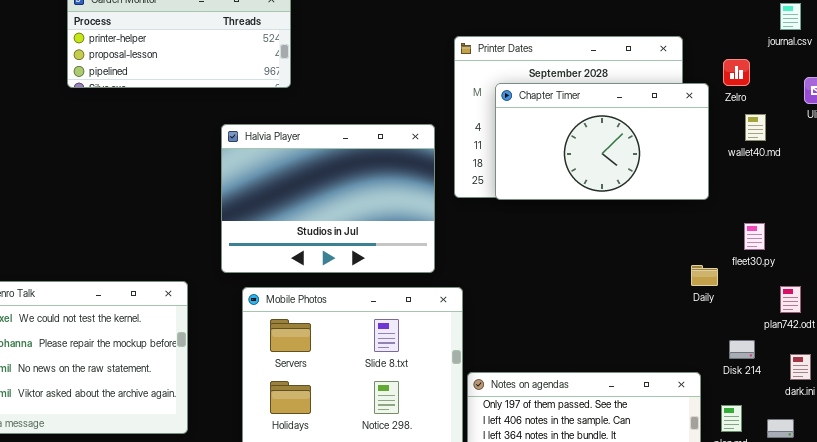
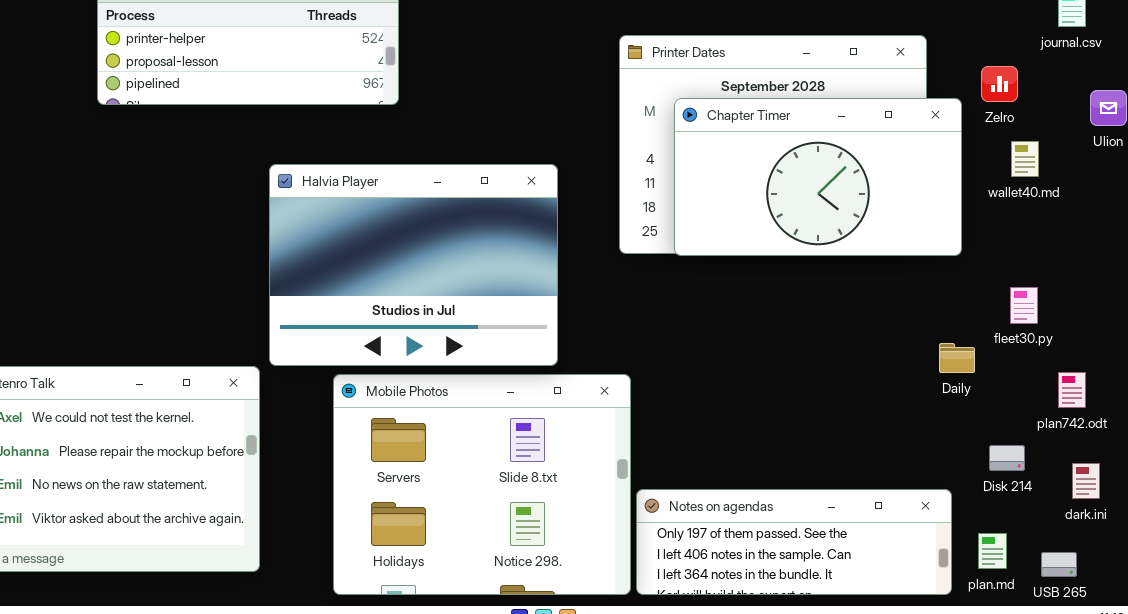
Halvia Player: [221,124,435,273] -> [269,164,558,366], moved

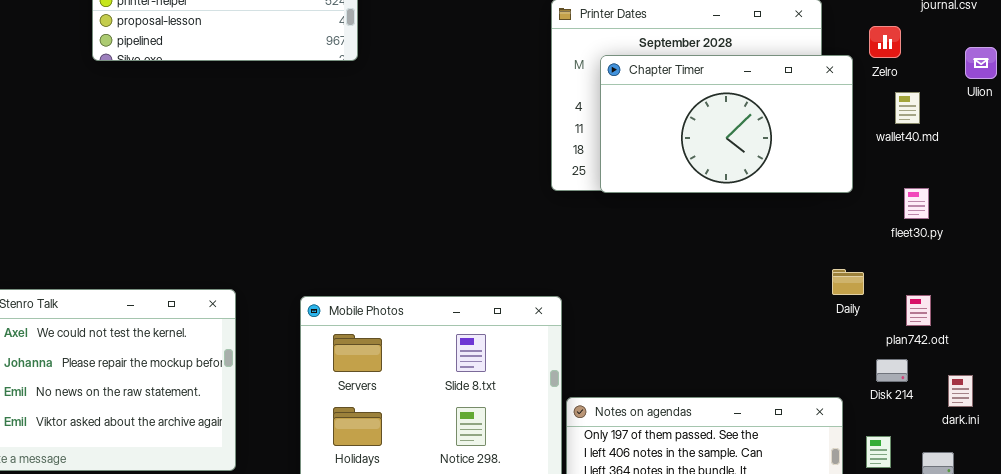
Halvia Player: [269,164,558,366] -> none, closed
fleet30.py: [1010,287,1038,324] -> [904,188,929,219], moved
plan742.odt: [1058,372,1086,408] -> [906,295,931,326], moved

